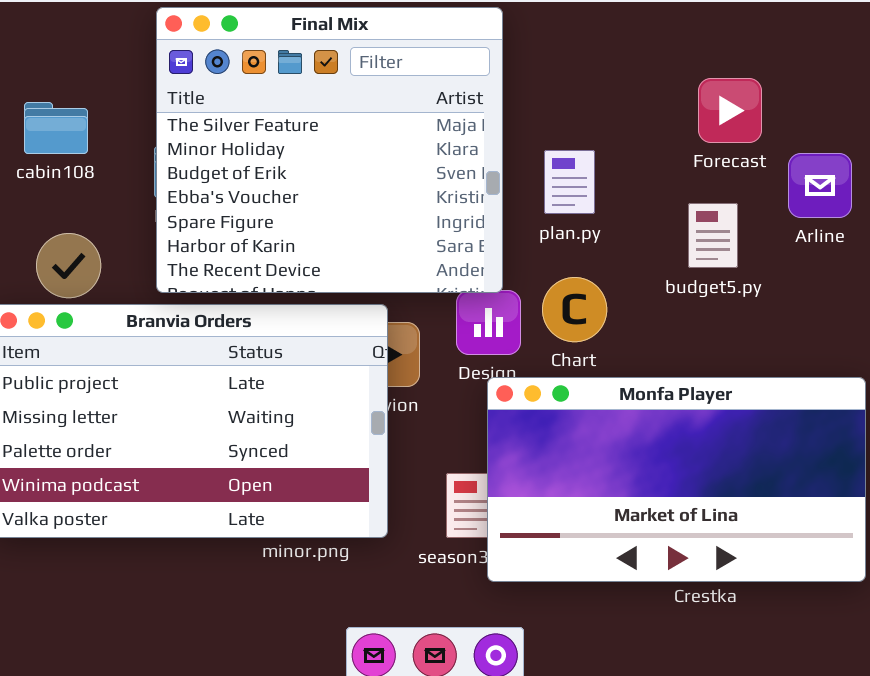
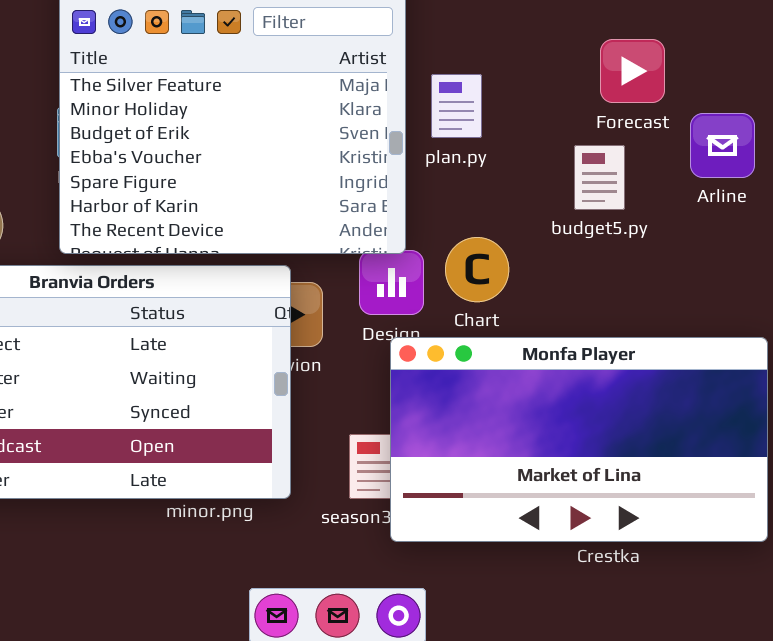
plan.py: [544,150,595,214] -> [431,74,482,138], moved
budget5.py: [688,203,738,268] -> [574,145,625,210], moved

